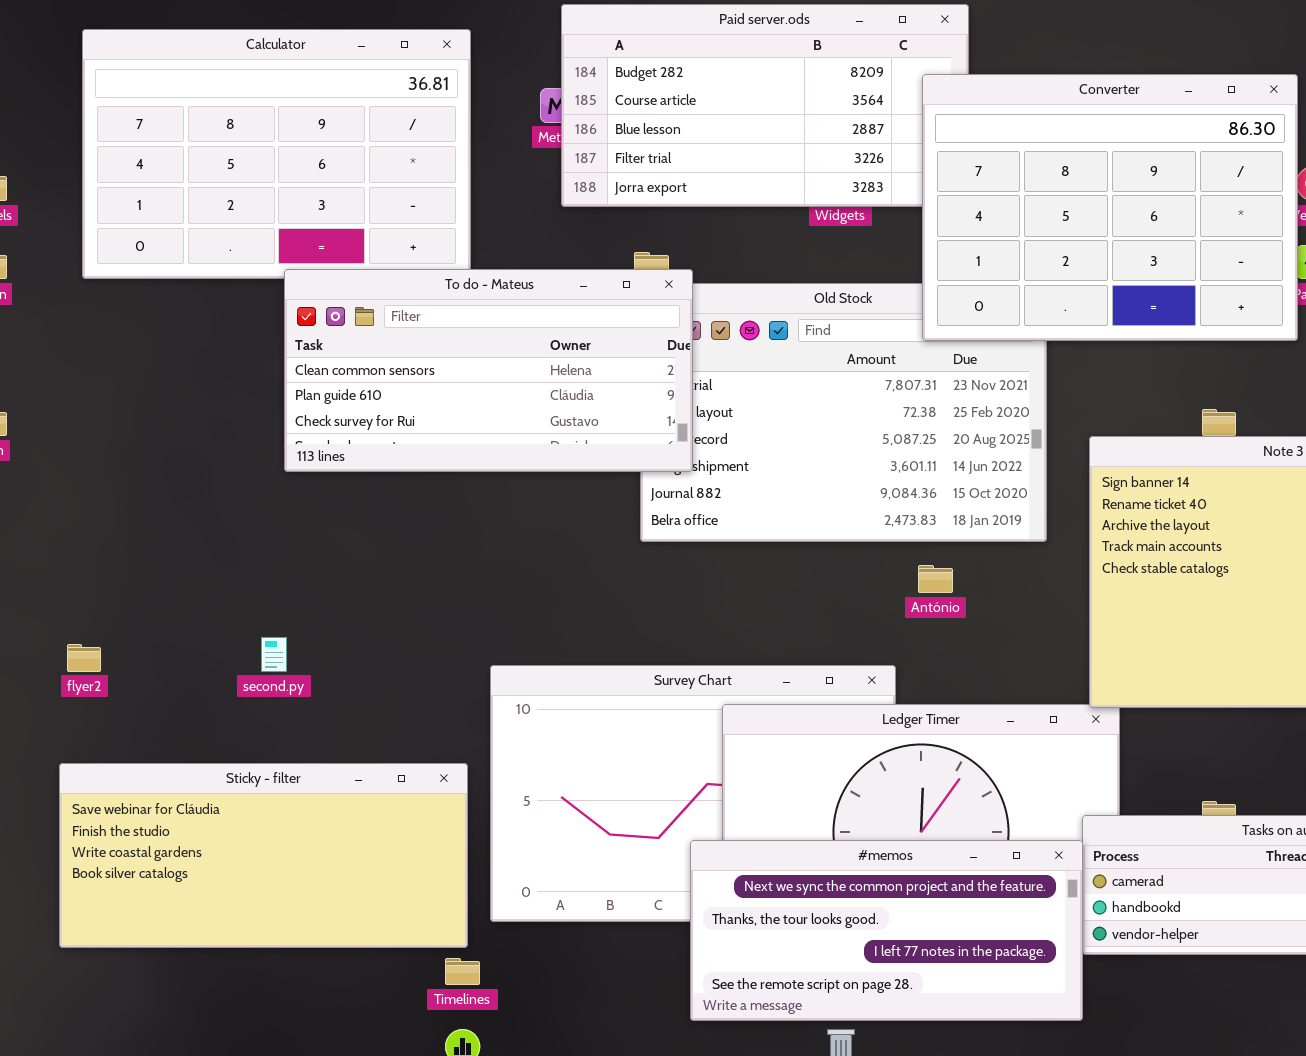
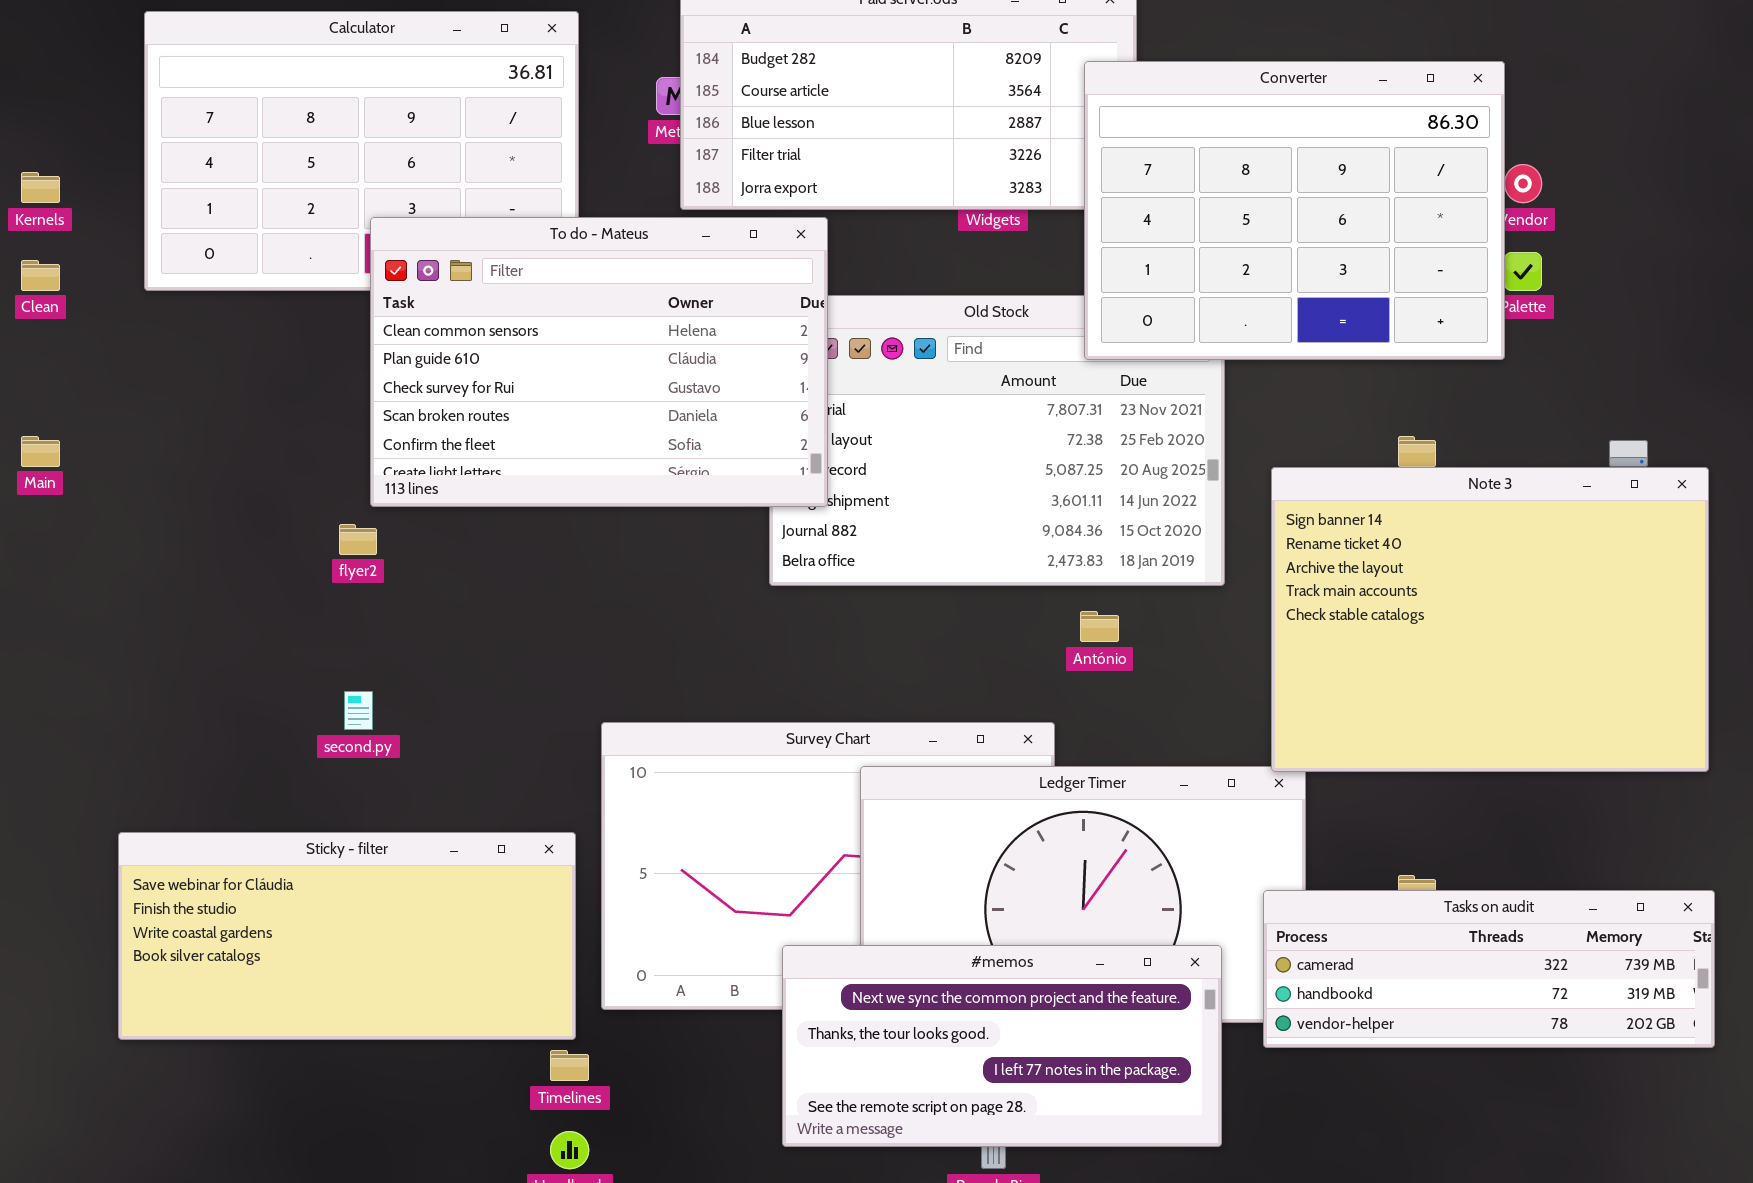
To do - Mateus: [284,269,693,472] -> [370,217,828,507], resized
flyer2: [67,644,101,672] -> [339,524,377,555], moved
#memos: [690,840,1083,1021] -> [782,945,1222,1147], moved

